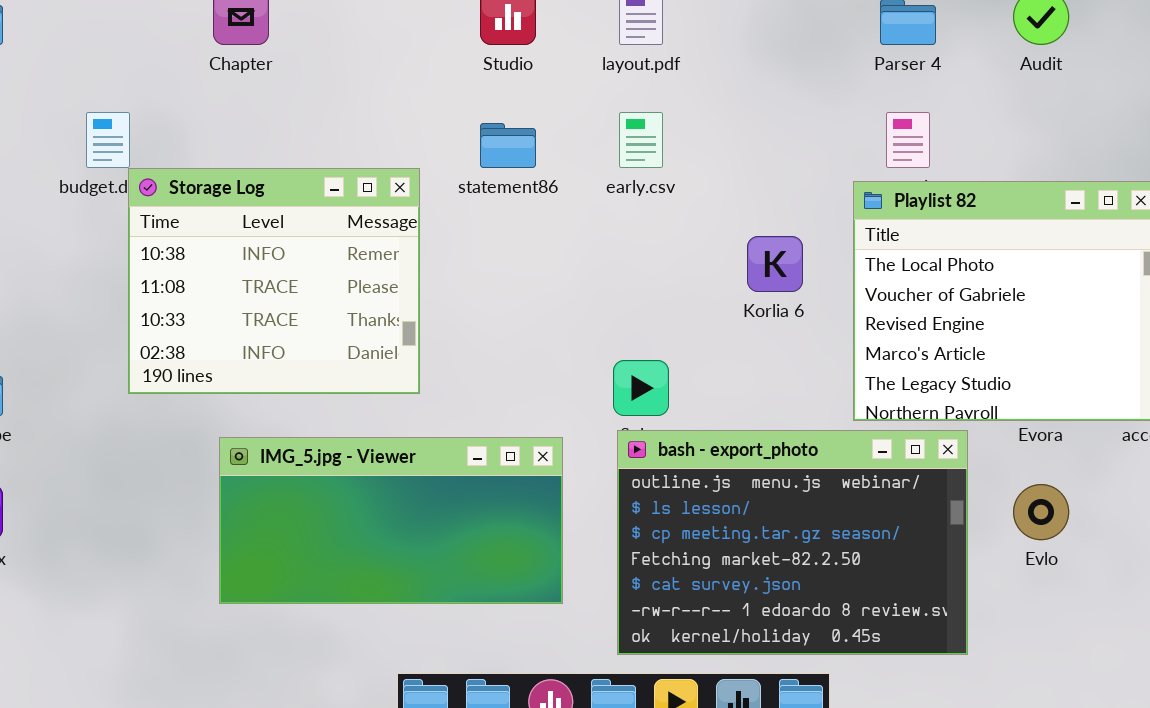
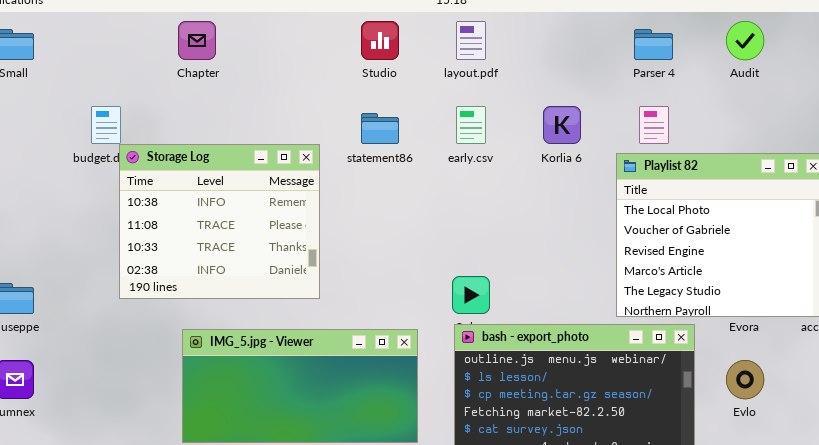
Korlia 6: [747,236,803,292] -> [543,106,581,144], moved

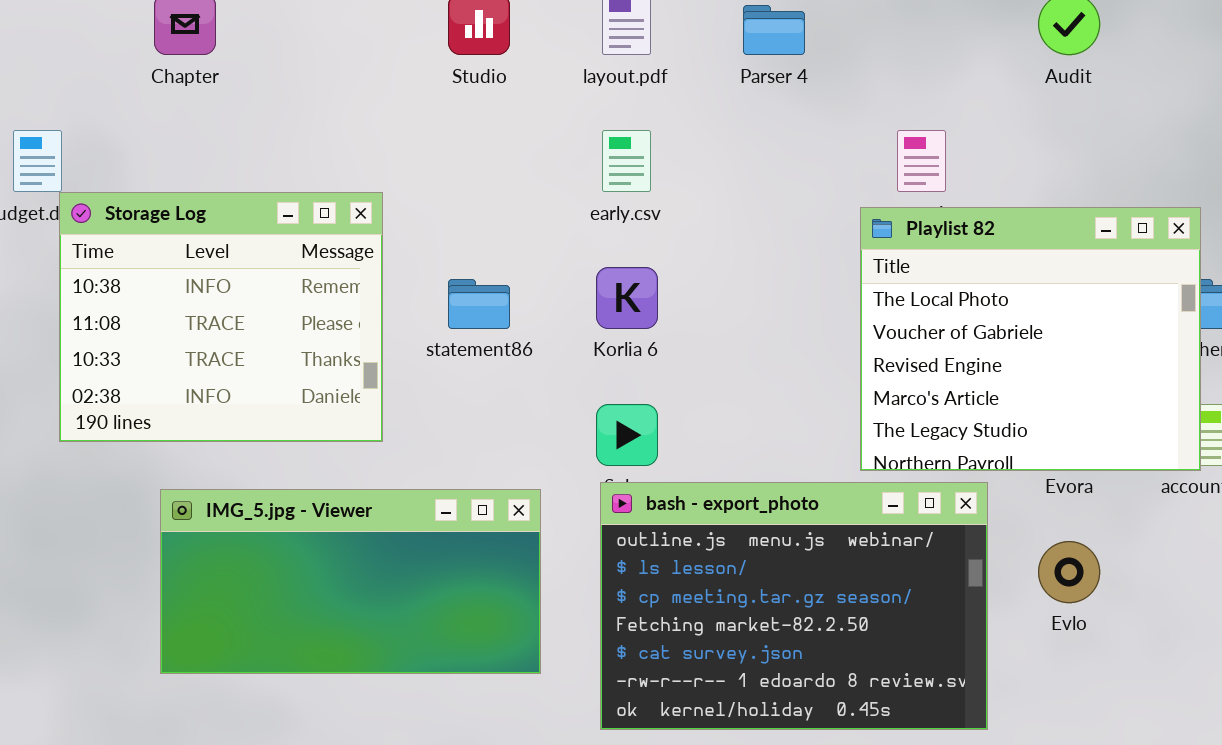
Parser 4: [634,29,673,60] -> [743,5,805,55], moved
Korlia 6: [543,106,581,144] -> [596,267,658,329], moved
statement86: [361,113,399,144] -> [448,279,510,329], moved

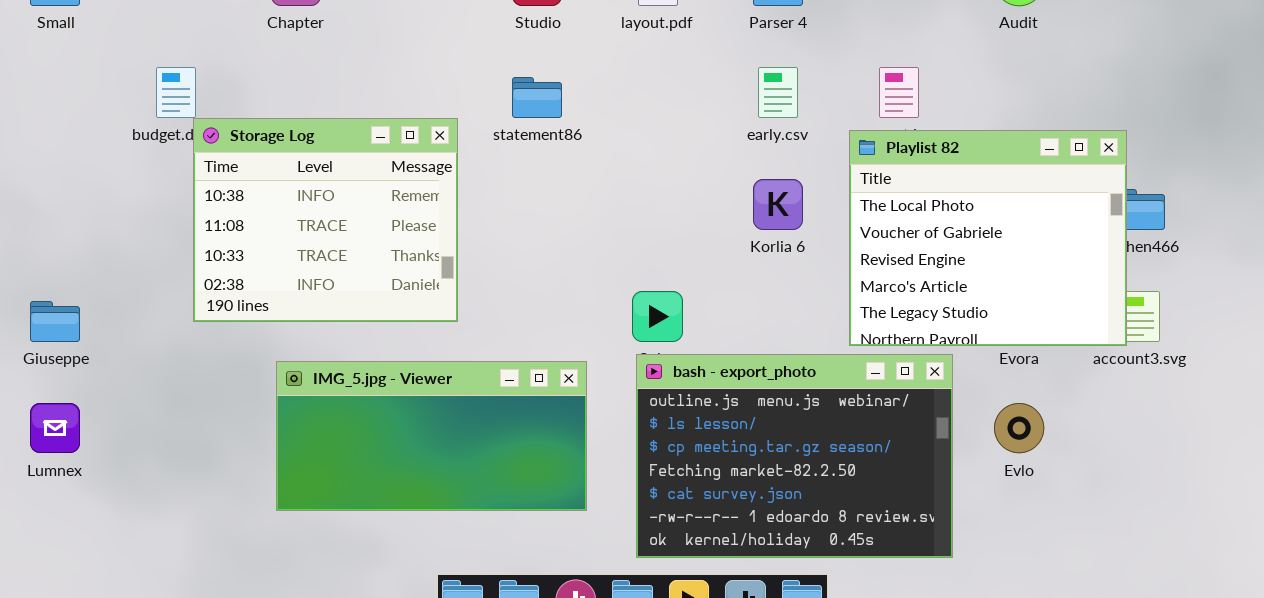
early.csv: [602,130,651,192] -> [758,67,798,118], moved
Korlia 6: [596,267,658,329] -> [753,179,803,230], moved
statement86: [448,279,510,329] -> [512,77,562,118], moved

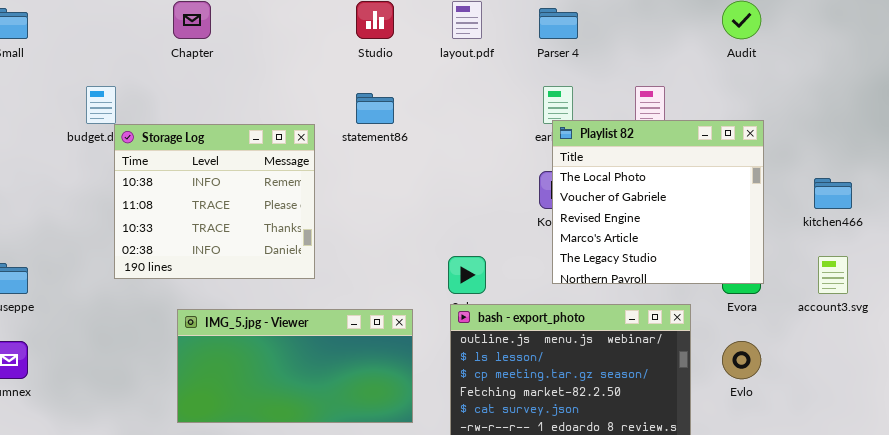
Playlist 82: [849,130,1127,346] -> [552,120,764,284], moved

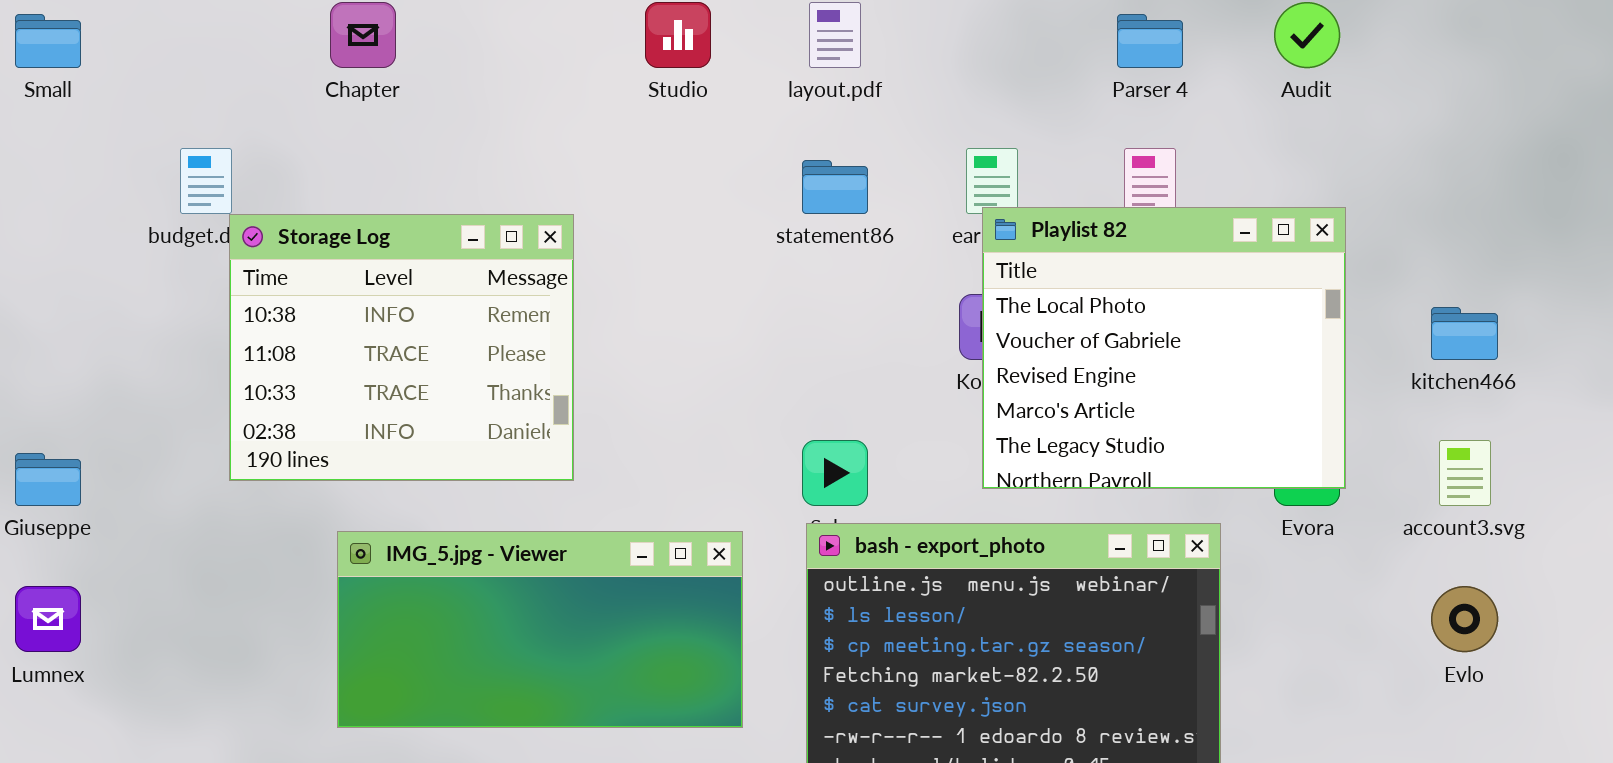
Parser 4: [539,8,578,39] -> [1117,14,1183,68], moved
statement86: [356,93,394,124] -> [802,160,868,214], moved
Evlo: [722,341,761,379] -> [1431,586,1498,652], moved

